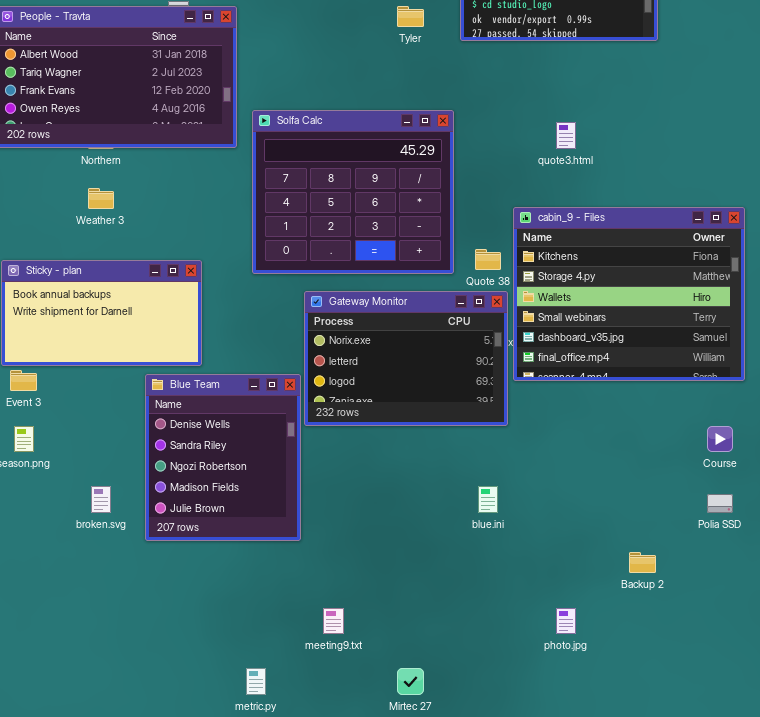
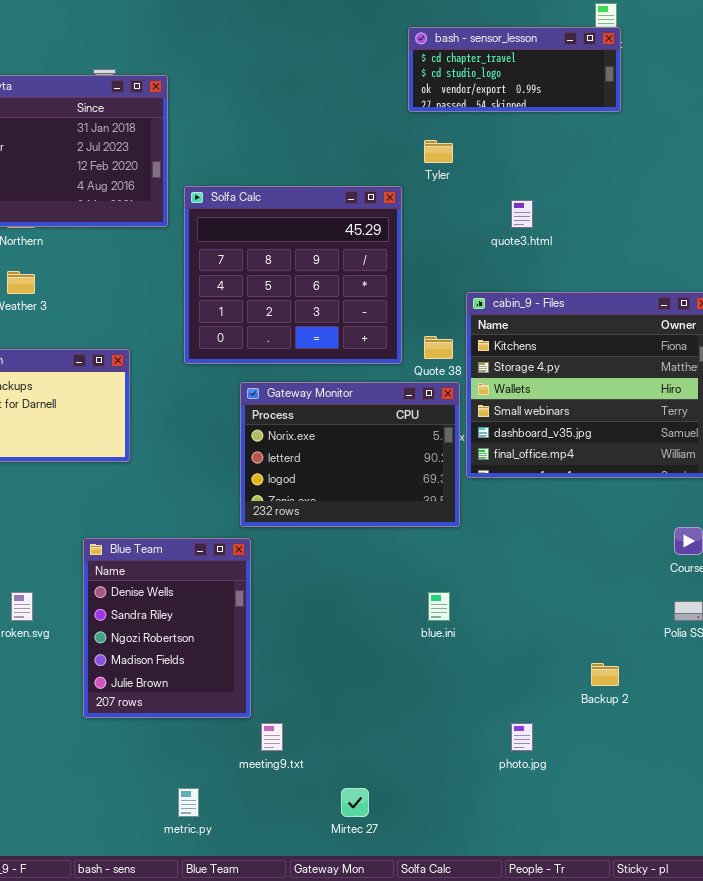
Tyler: [397,6,424,27] -> [424,140,453,163], moved
Blue Team: [145,374,301,541] -> [83,538,251,718], moved

